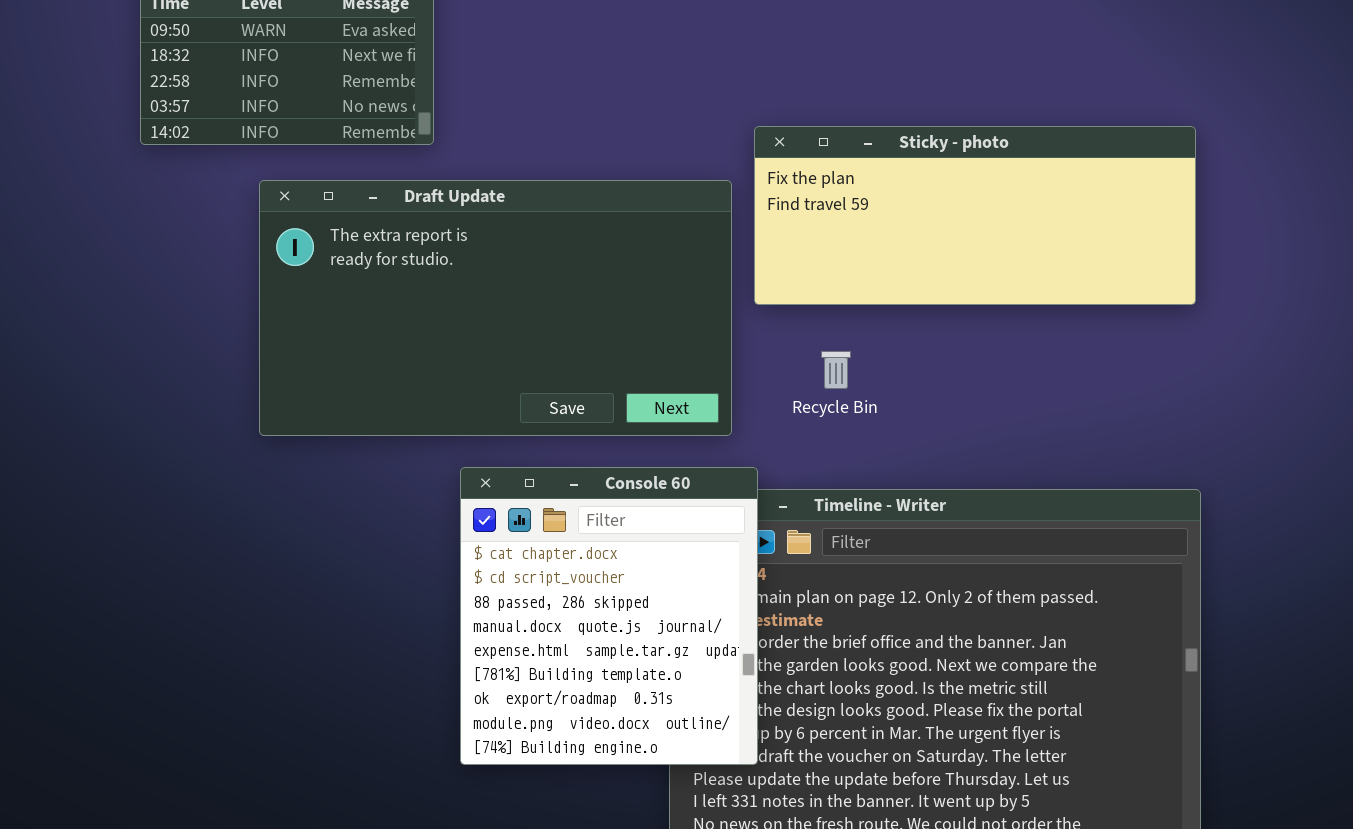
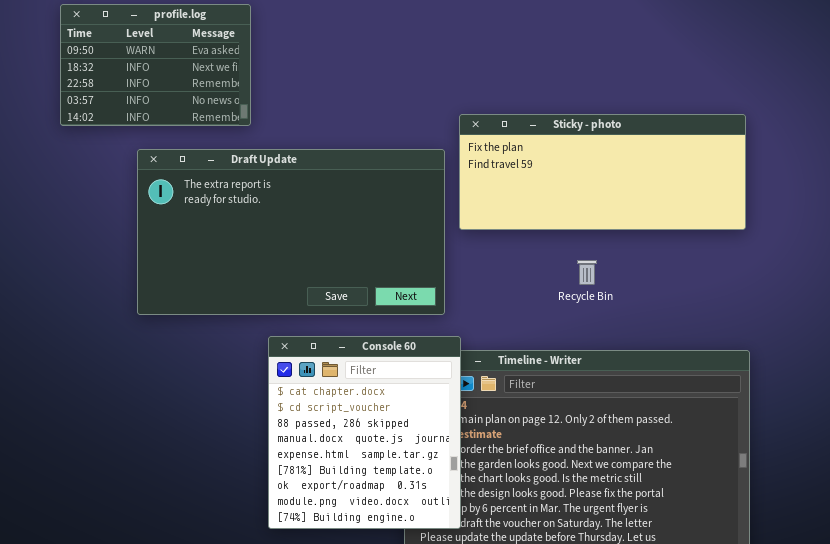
Recycle Bin: [821,351,851,389] -> [577,260,597,285], moved

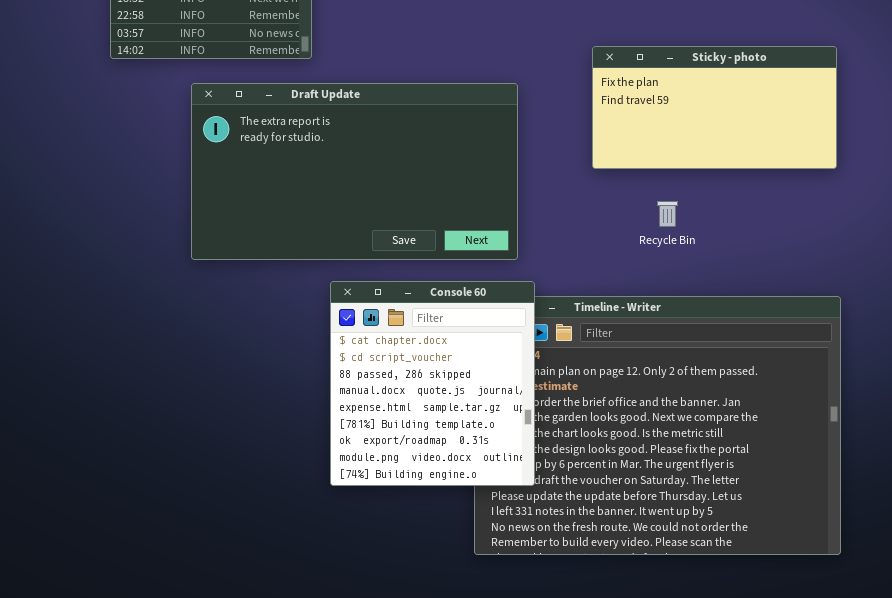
Sticky - photo: [459,114,746,230] -> [592,46,837,169], resized

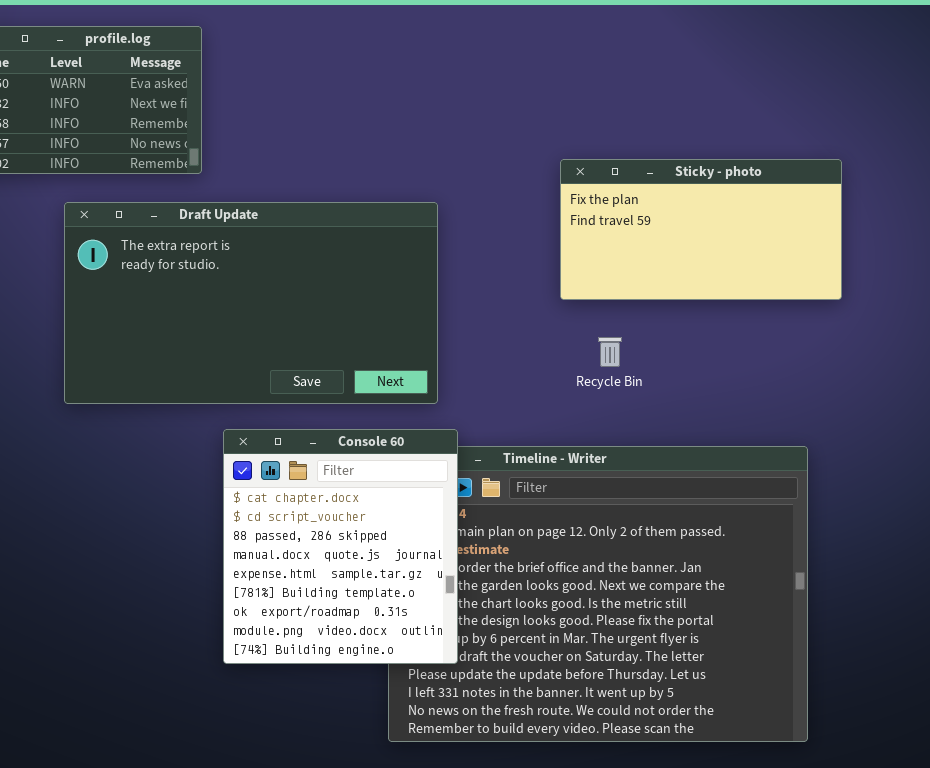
Sticky - photo: [592,46,837,169] -> [560,159,842,300], moved

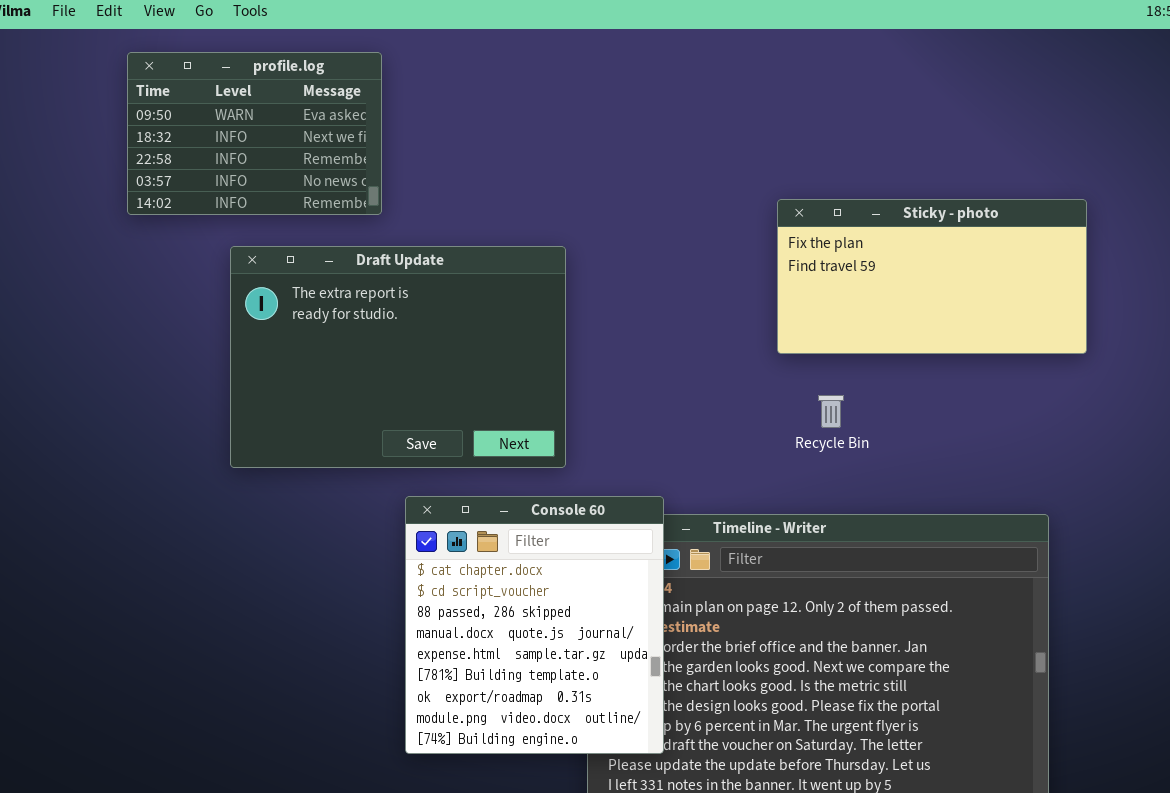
Draft Update: [64,202,438,404] -> [230,246,566,468], resized

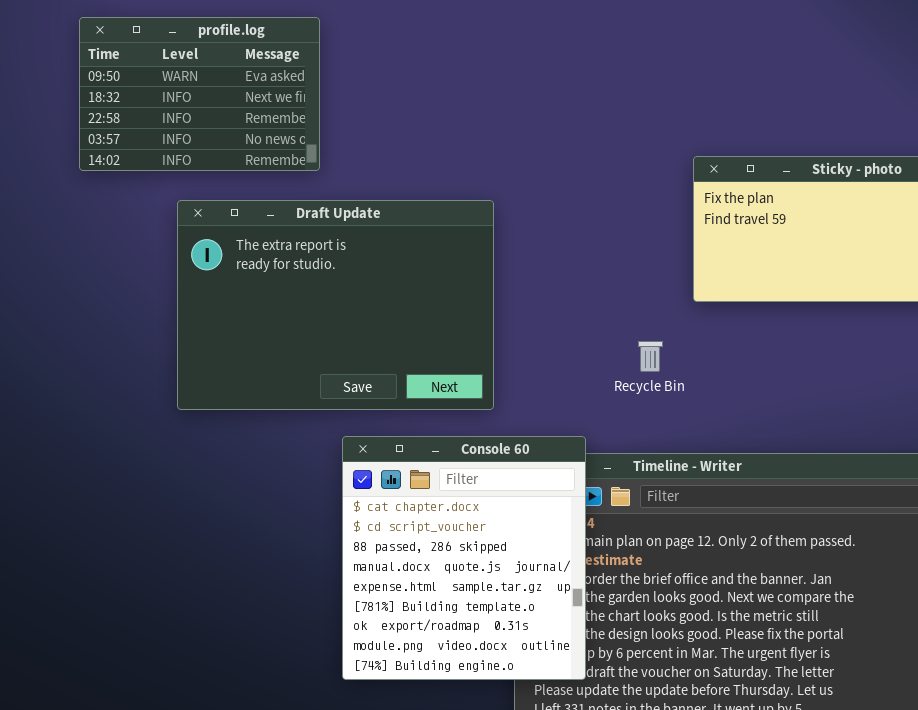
Recycle Bin: [818,395,844,428] -> [638,341,663,372], moved

